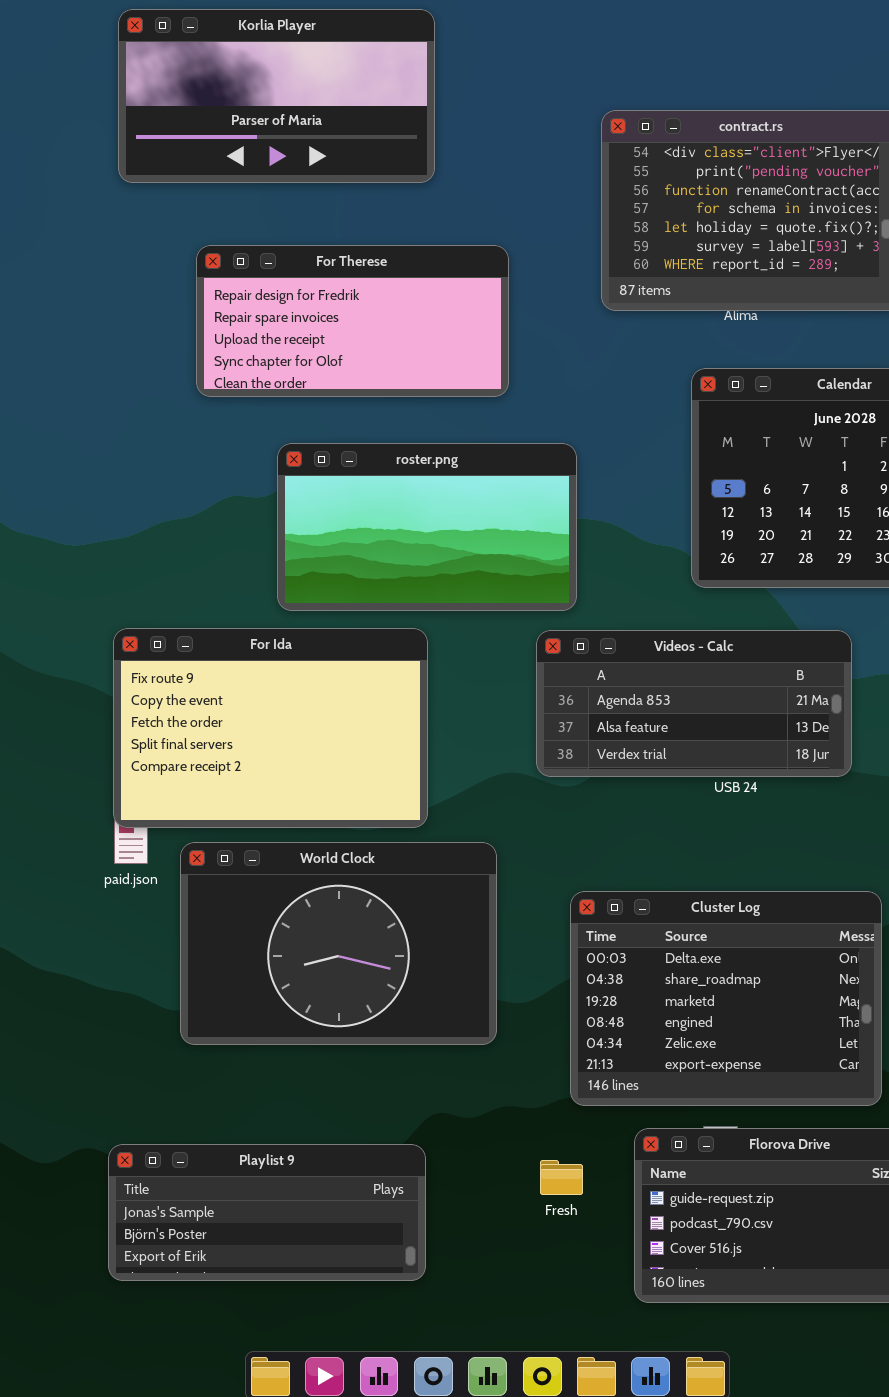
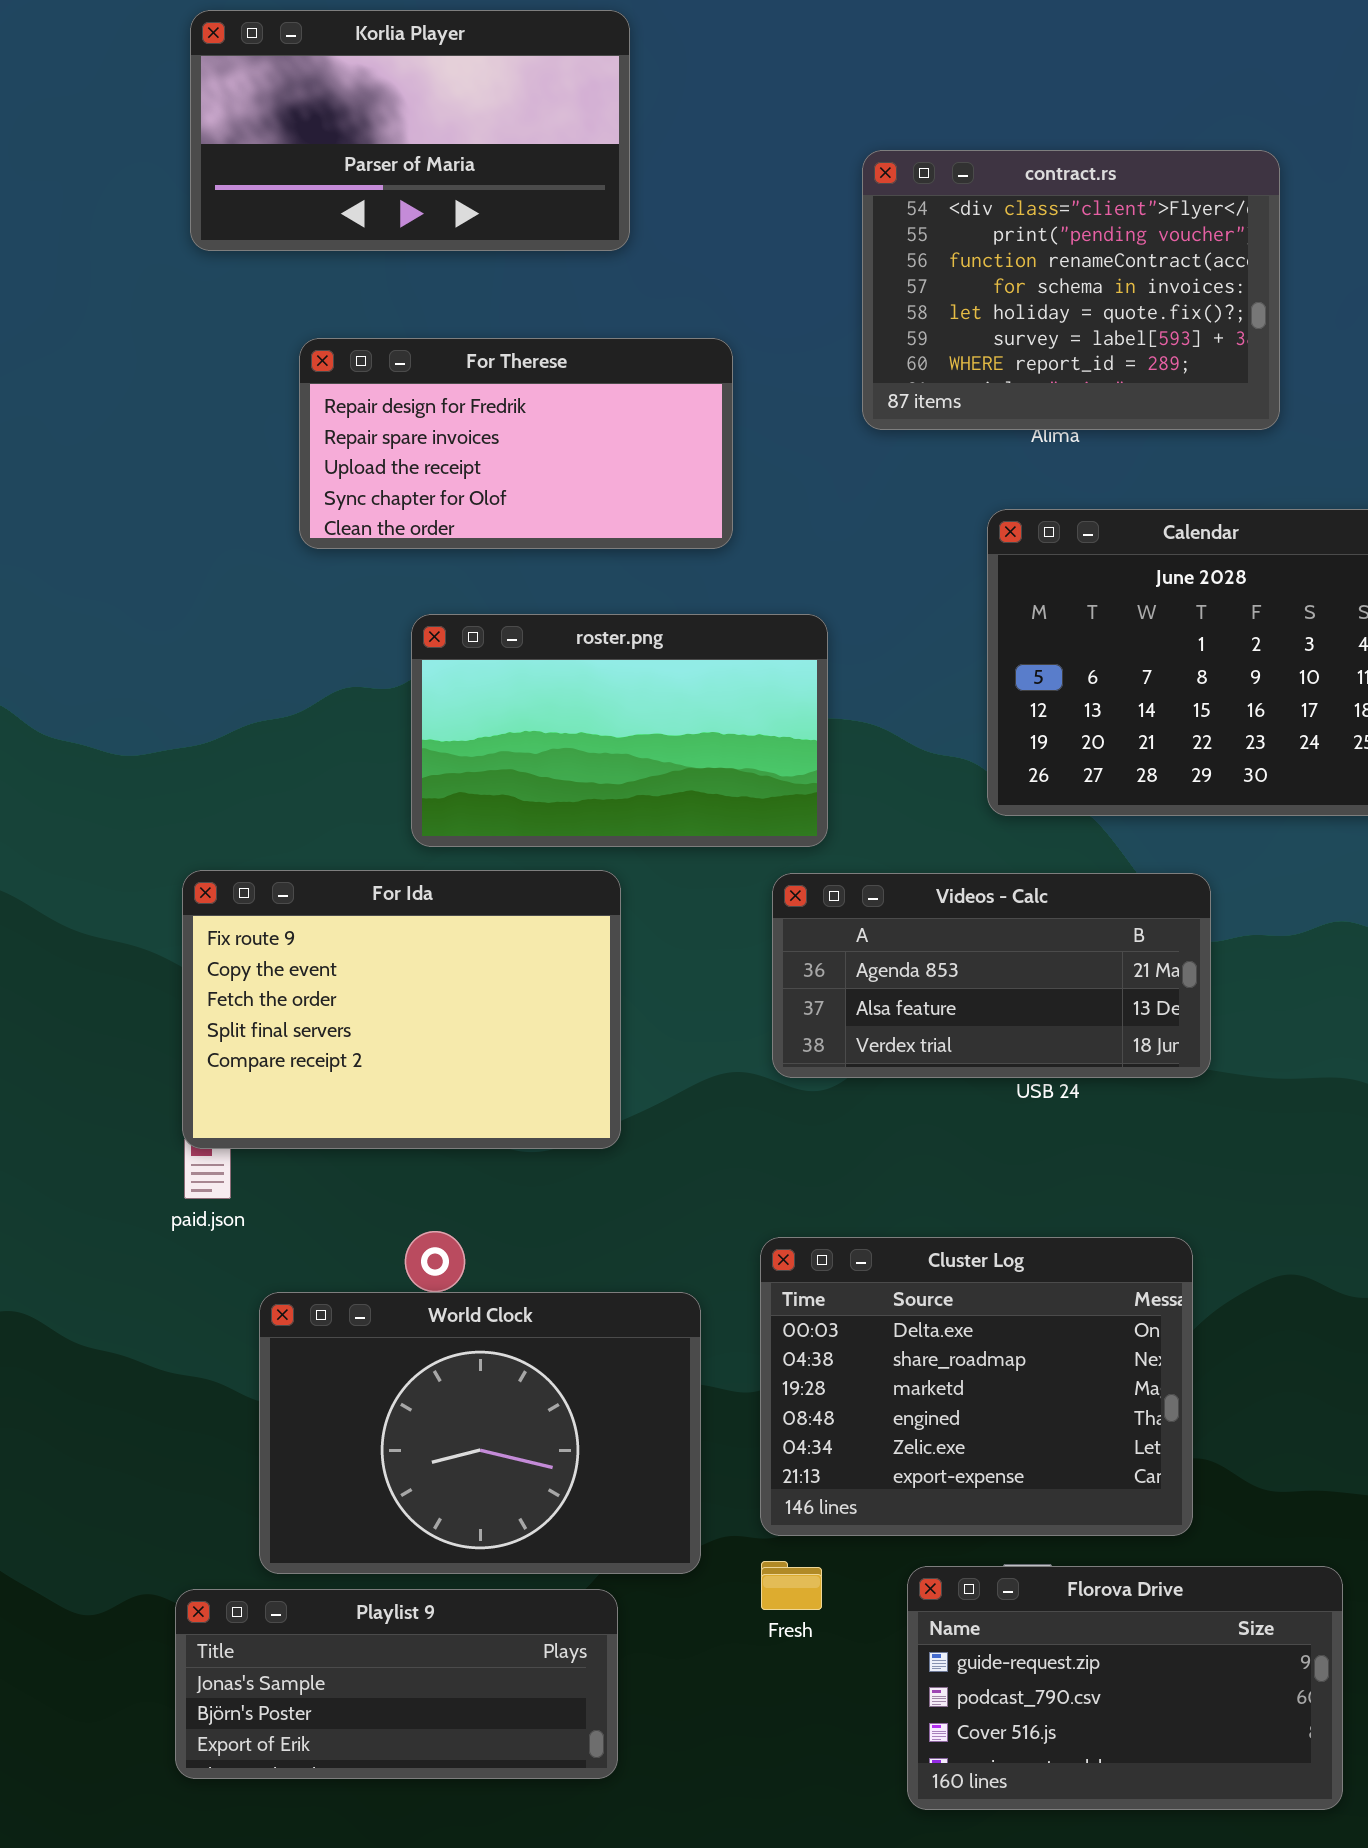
World Clock: [180,842,497,1045] -> [259,1292,701,1574], moved
Cluster Log: [570,891,882,1106] -> [760,1237,1193,1536], moved
Fresh: [540,1160,583,1195] -> [761,1561,822,1610], moved

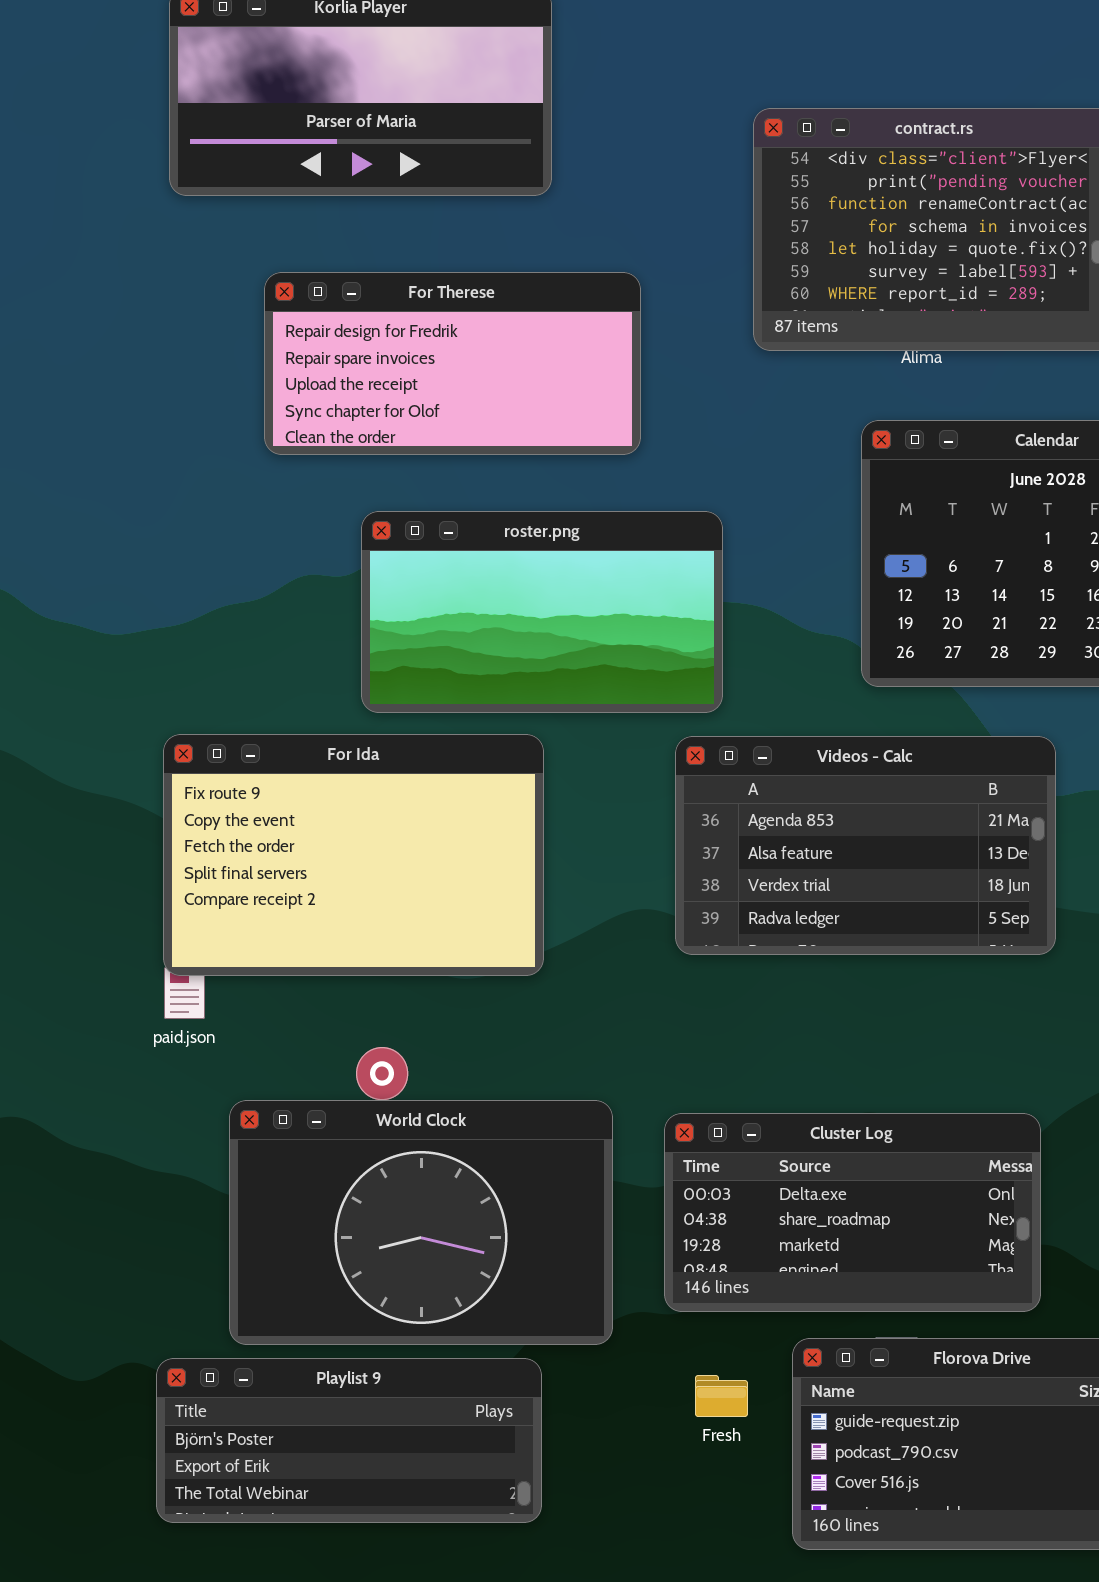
Videos - Calc: [772,873,1211,1078] -> [675,736,1056,955], resized
Cluster Log: [760,1237,1193,1536] -> [664,1113,1041,1312], resized
Fresh: [761,1561,822,1610] -> [695,1375,748,1417], moved
Playlist 9: [175,1589,618,1779] -> [156,1358,542,1523], scrolled down 1 row

